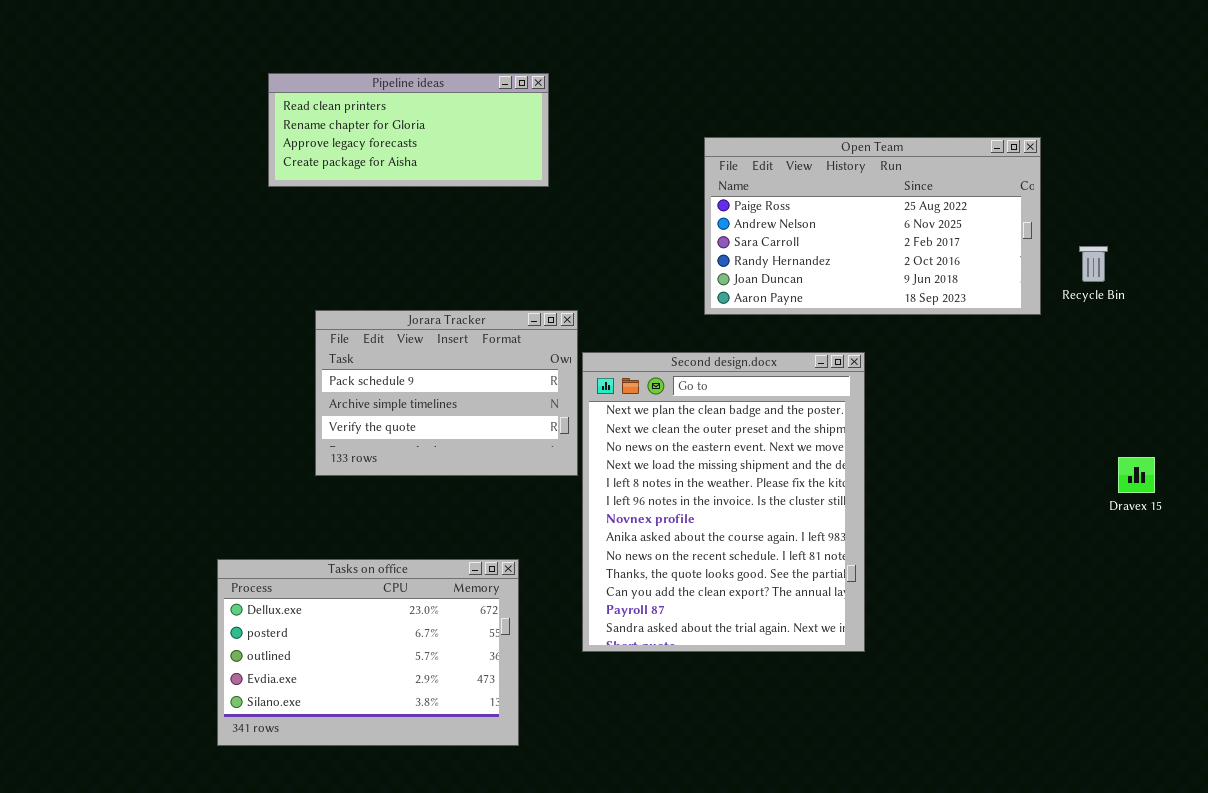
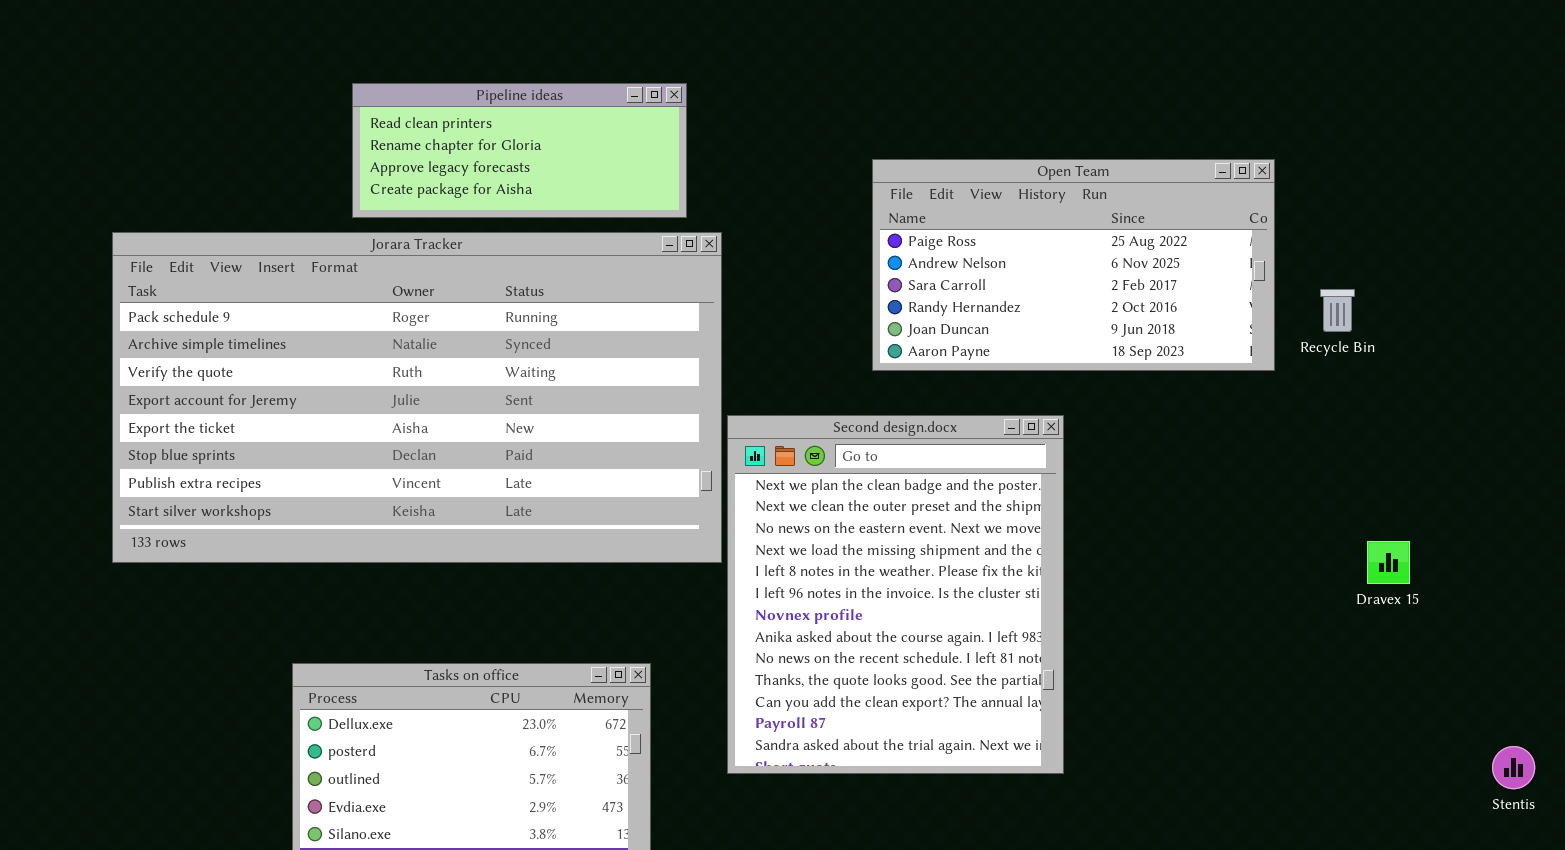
Jorara Tracker: [315,310,578,476] -> [112,232,722,563], resized

